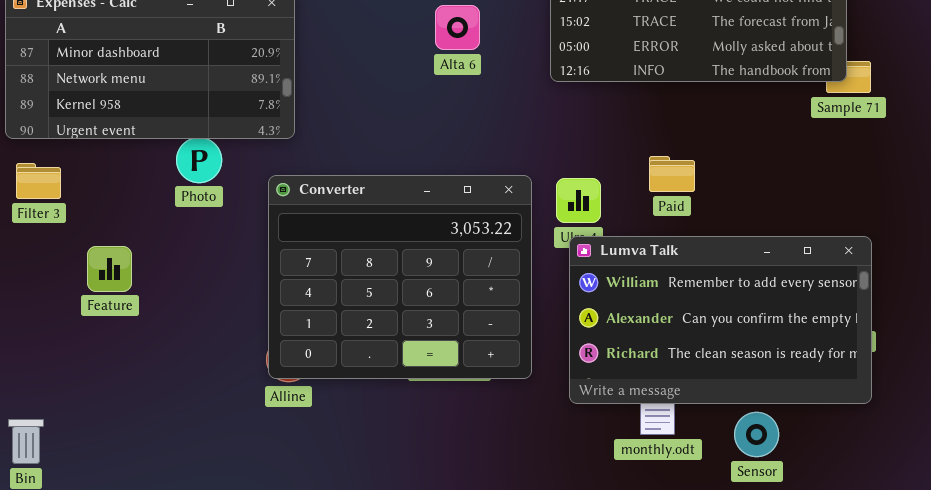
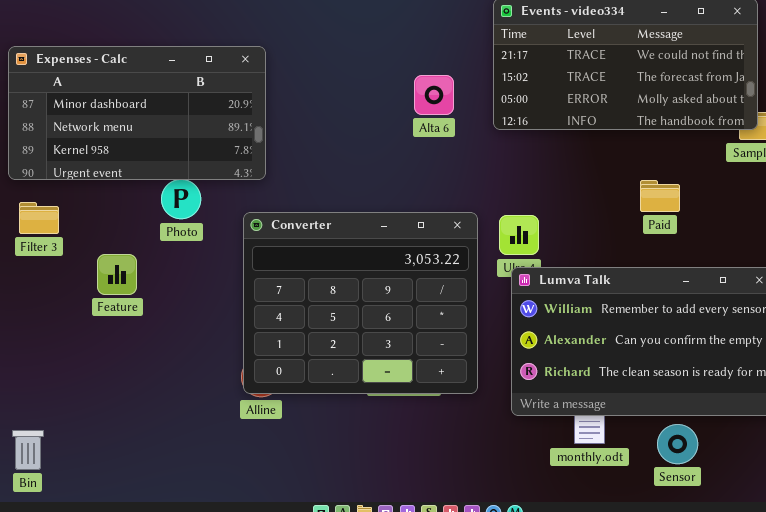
Alta 6: [435,5,480,50] -> [414,75,454,115], moved
Paid: [649,156,695,192] -> [640,180,680,212], moved
Feature: [87,246,132,292] -> [97,254,137,295], moved

